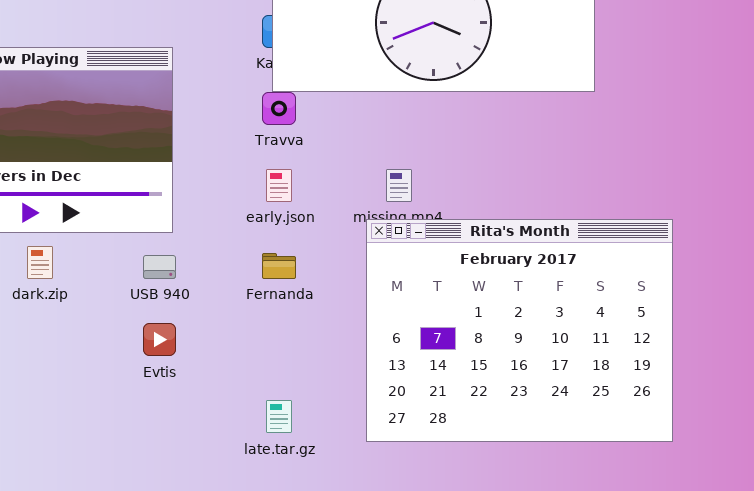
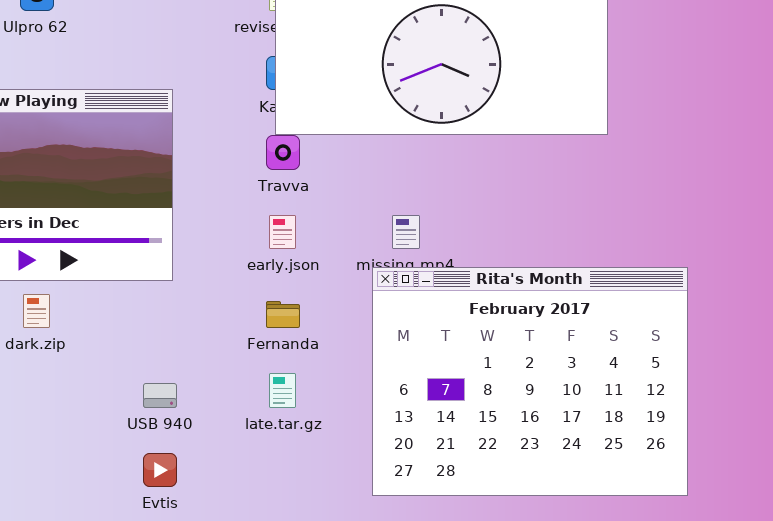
USB 940: [143,255,176,279] -> [143,383,177,408], moved
Evtis: [143,323,176,356] -> [143,453,177,487], moved
late.tar.gz: [266,400,292,433] -> [269,373,296,408], moved

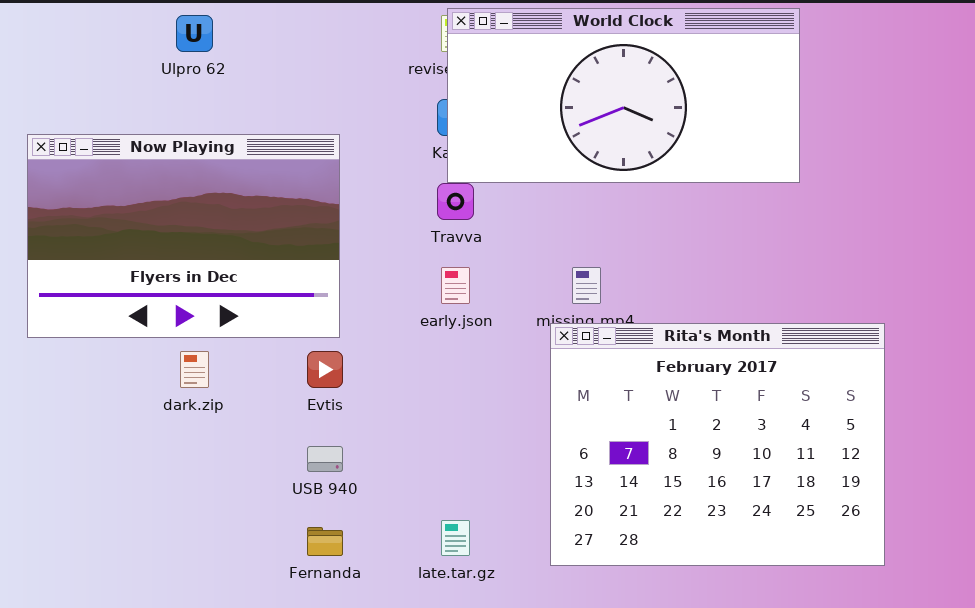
Fernanda: [266,301,300,328] -> [307,527,343,556], moved
late.tar.gz: [269,373,296,408] -> [441,520,470,556], moved
Evtis: [143,453,177,487] -> [307,351,343,388], moved

